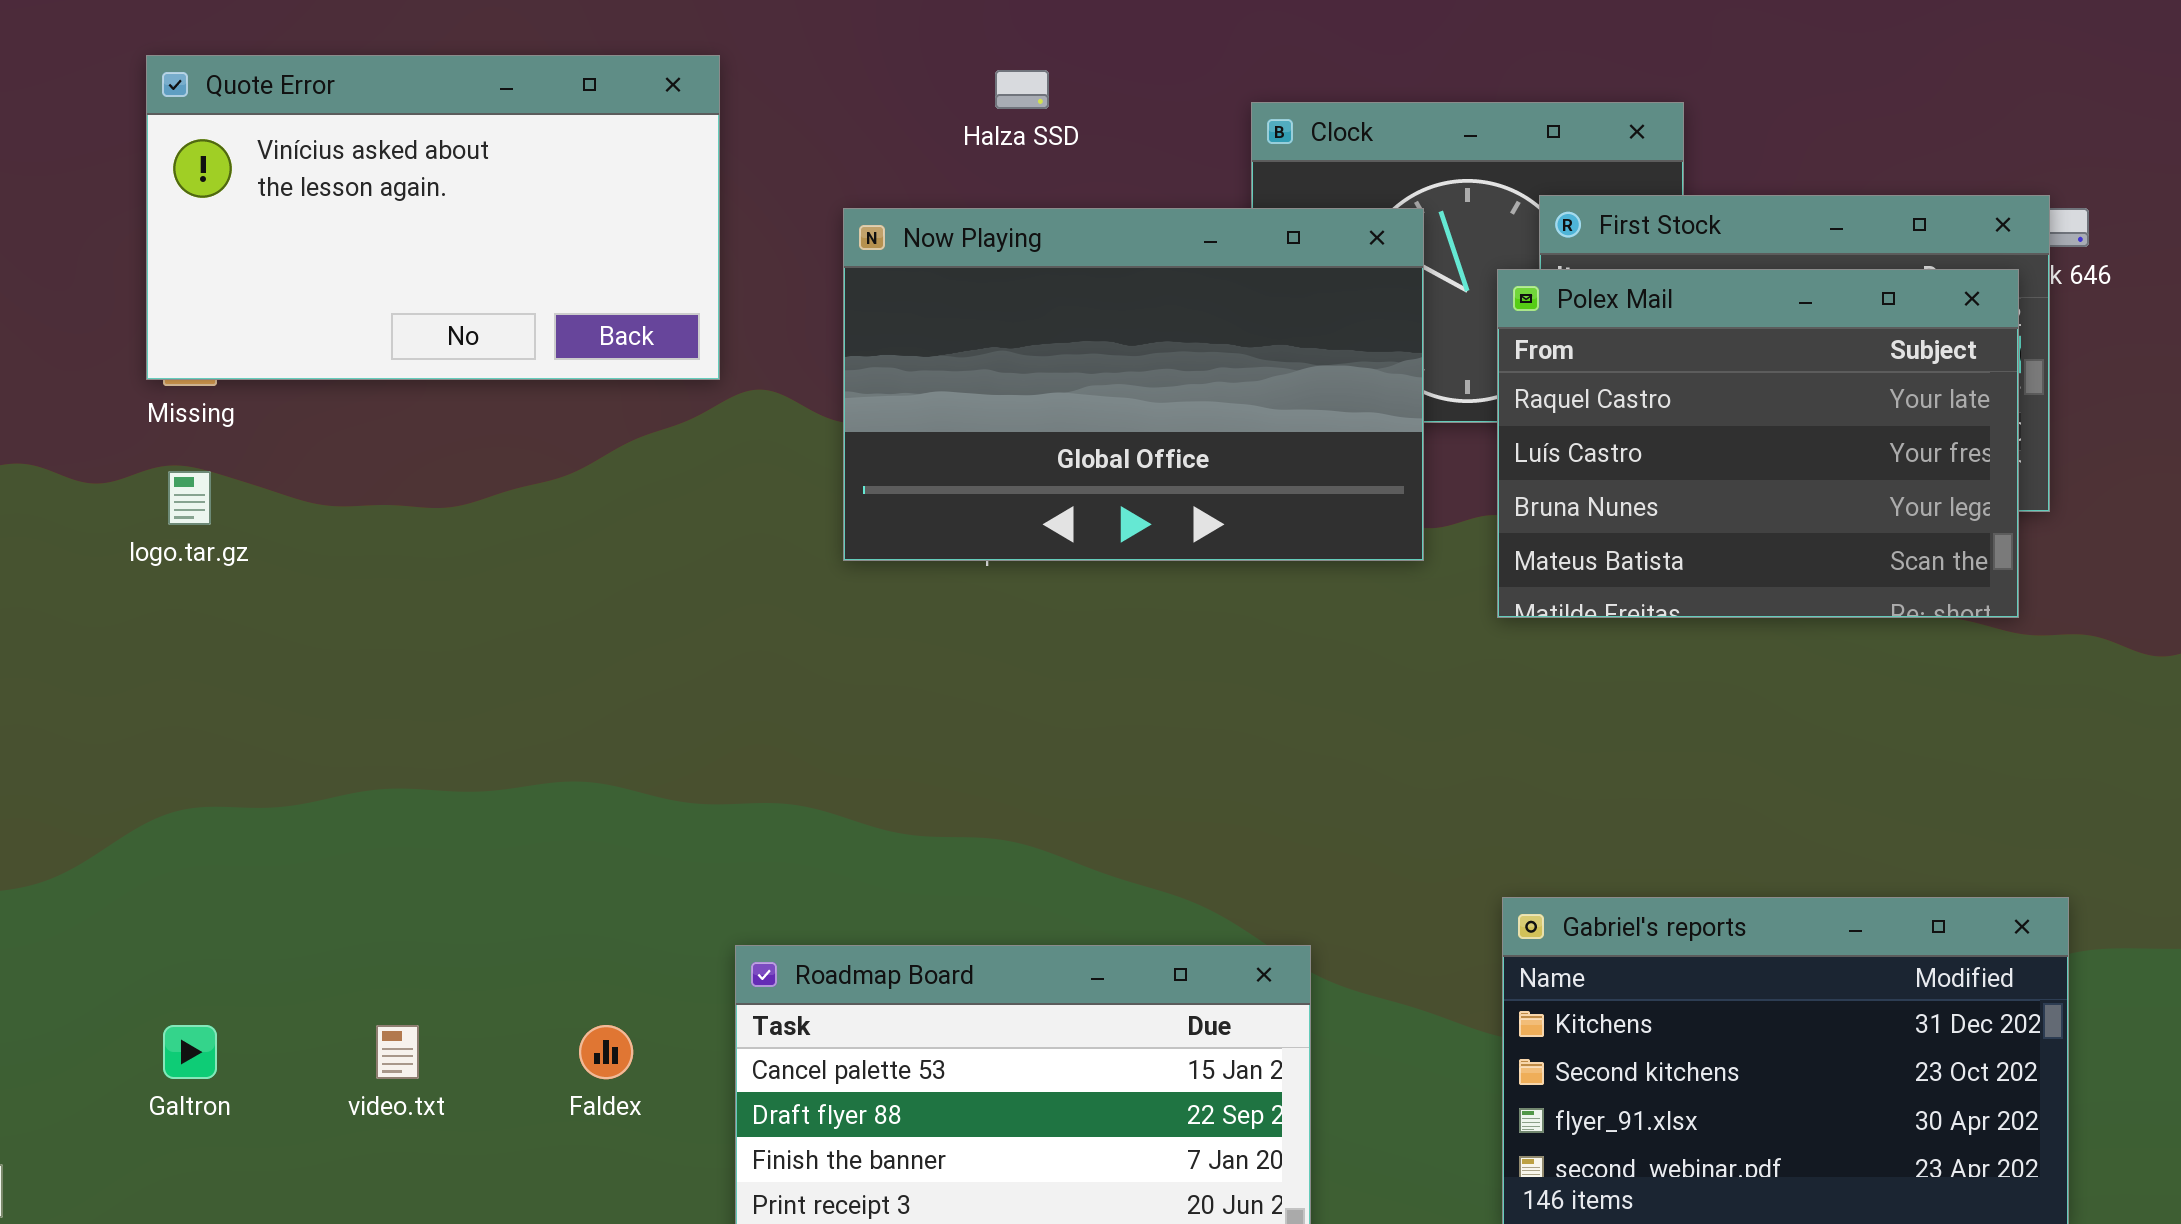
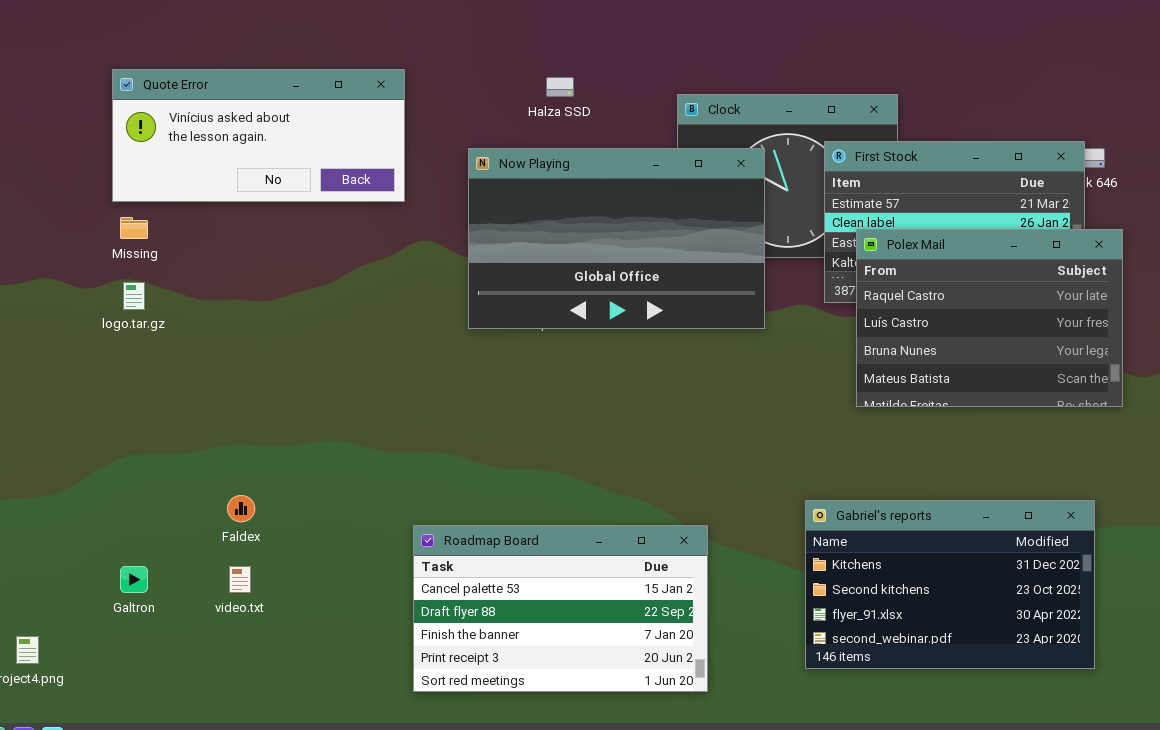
Quote Error: [146,55,720,380] -> [112,69,405,202], resized
Polex Mail: [1497,269,2019,618] -> [856,229,1123,407], moved
Faldex: [579,1025,633,1079] -> [227,495,255,522], moved

